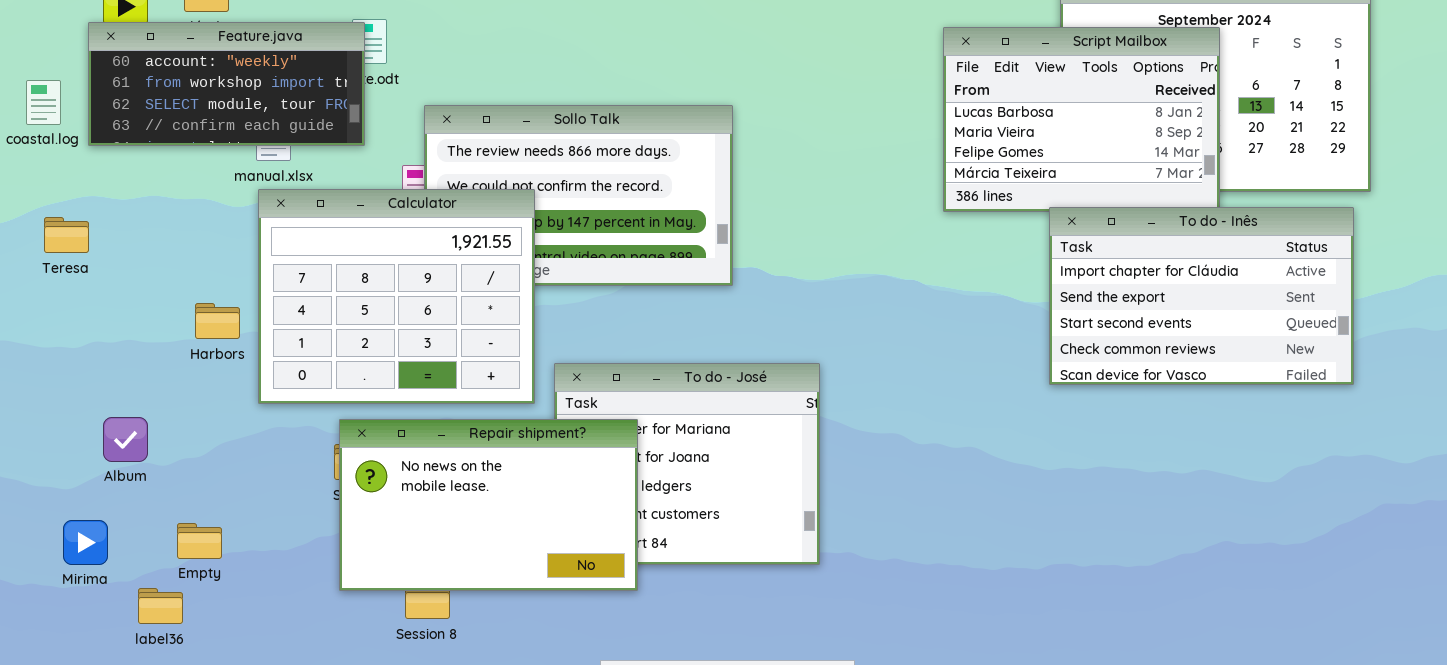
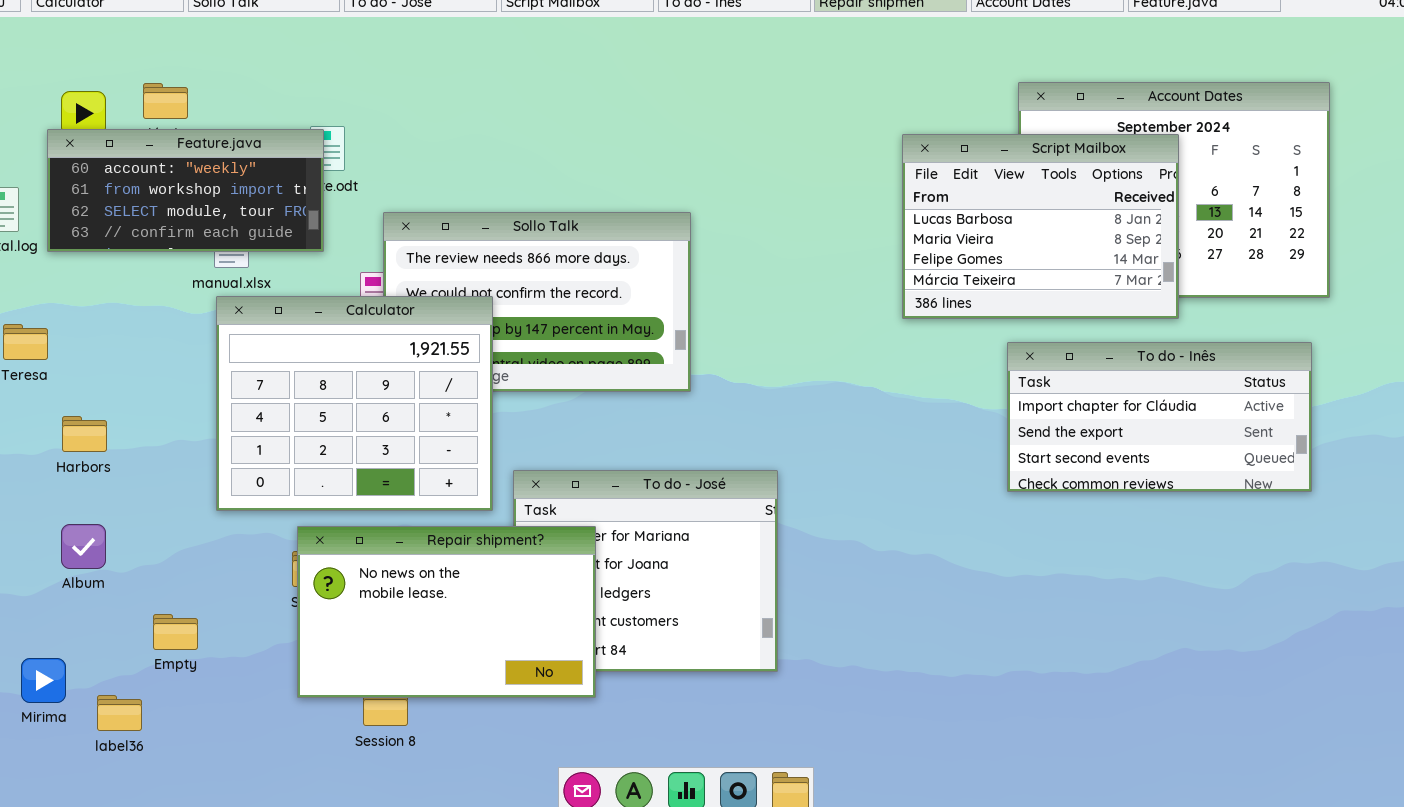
To do - Inês: [1049,207,1354,385] -> [1007,342,1312,492], resized
Harbors: [195,303,240,339] -> [62,416,107,452], moved
Mirima: [63,520,108,565] -> [21,658,66,703], moved
Empty: [177,523,222,559] -> [153,614,198,650], moved

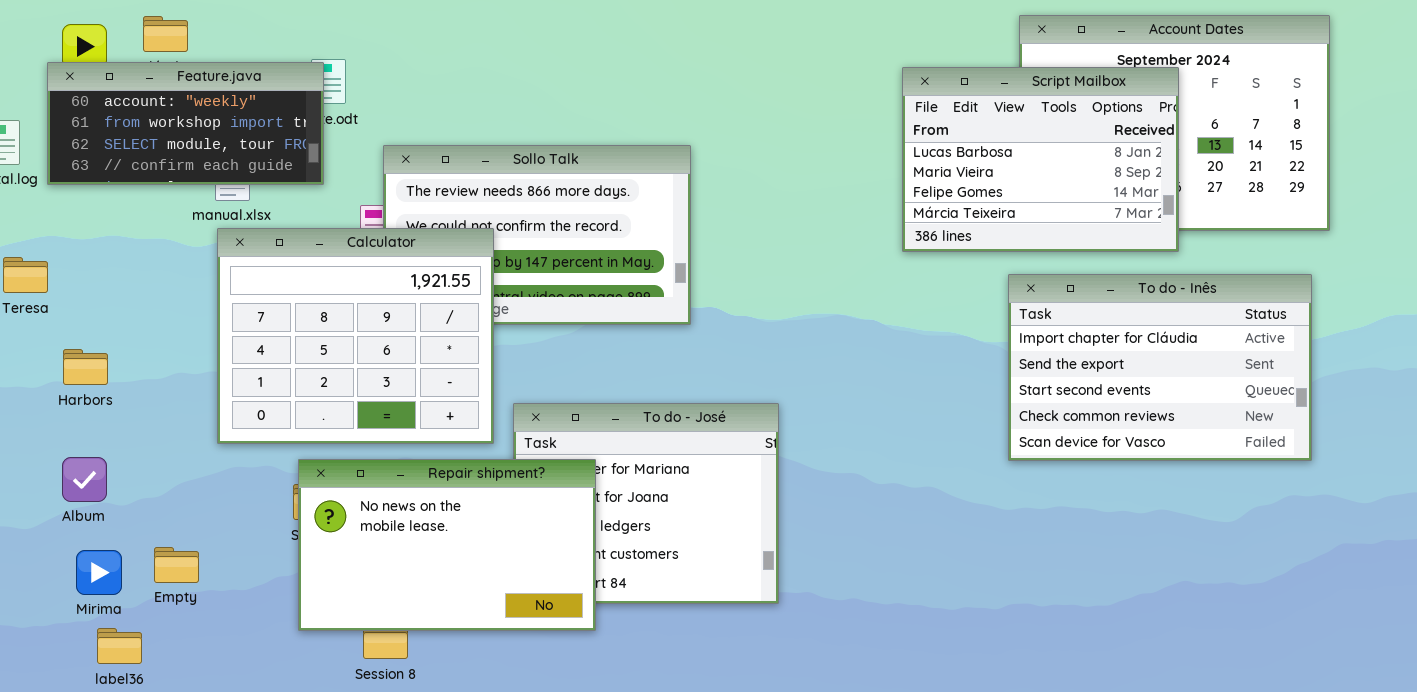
To do - Inês: [1007,342,1312,492] -> [1008,274,1312,461], resized
Mirima: [21,658,66,703] -> [76,550,122,595], moved

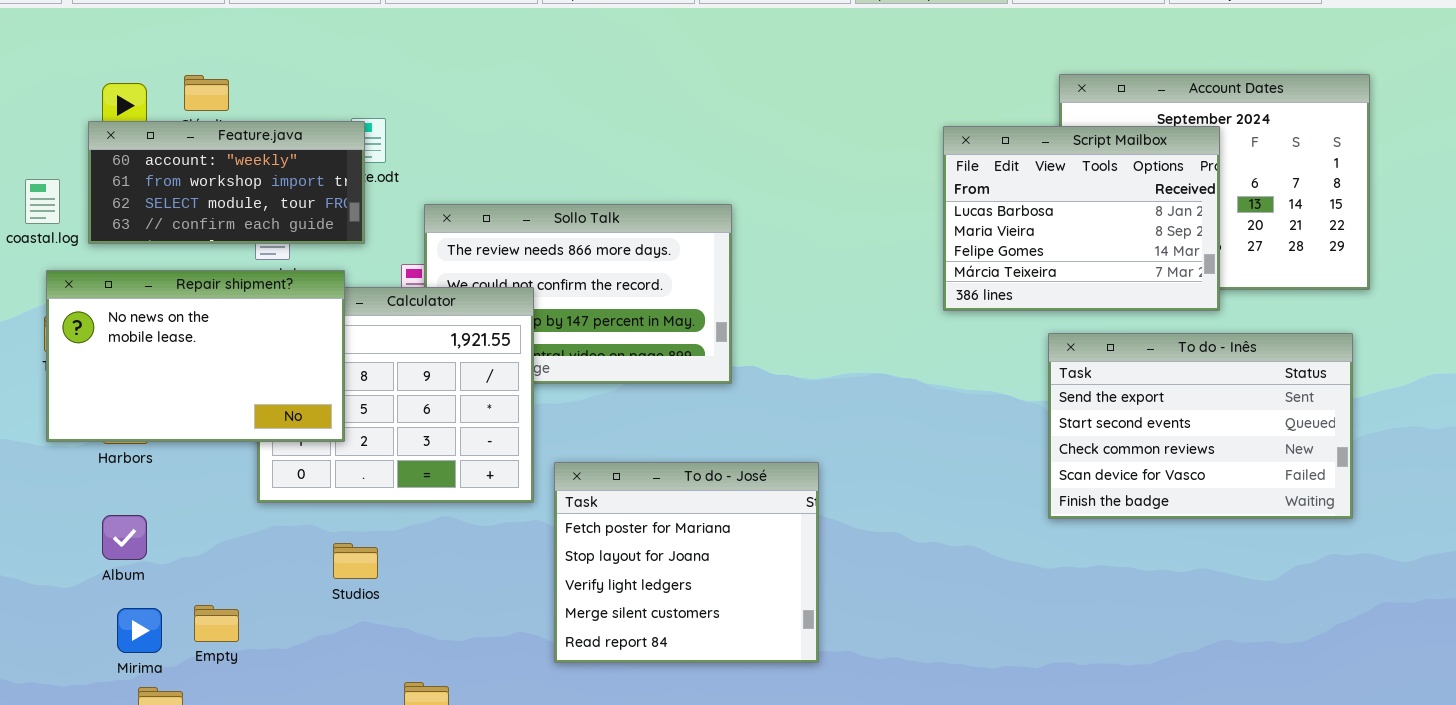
To do - Inês: [1008,274,1312,461] -> [1048,333,1353,519], scrolled down 1 row
Repair shipment?: [298,459,596,631] -> [46,270,345,442], moved

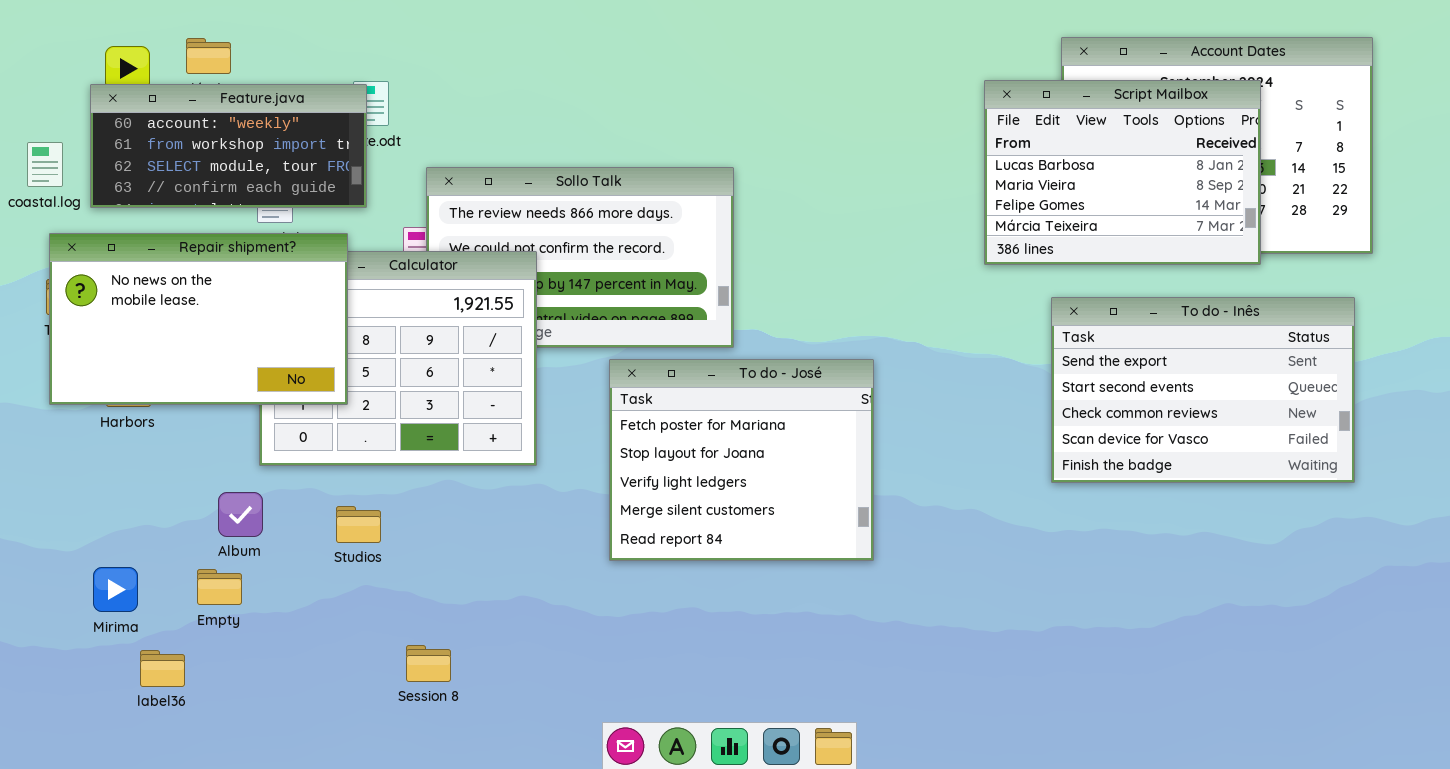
Script Mailbox: [943,126,1220,311] -> [984,80,1261,265], moved
To do - José: [554,462,819,663] -> [609,359,874,561], moved
Album: [102,515,147,560] -> [218,492,263,537], moved
Mirima: [117,608,162,653] -> [93,567,138,612], moved

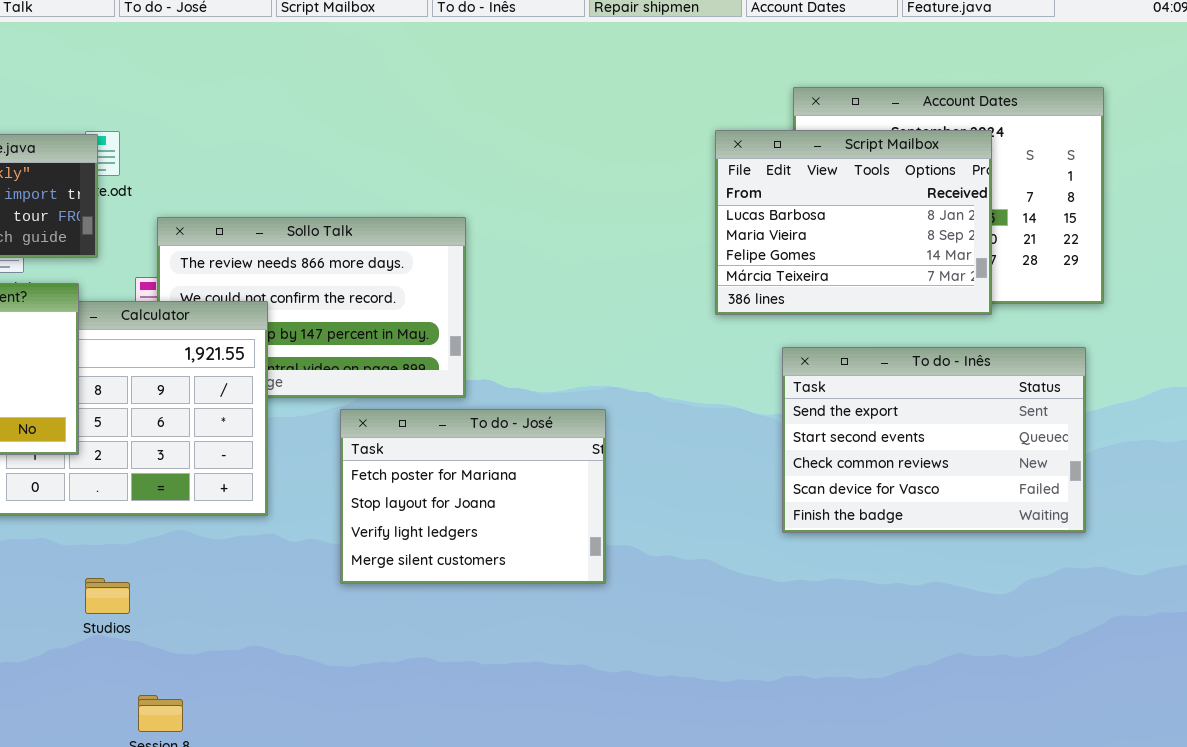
To do - José: [609,359,874,561] -> [340,409,606,584], resized
Studios: [336,506,381,543] -> [85,578,130,614], moved

